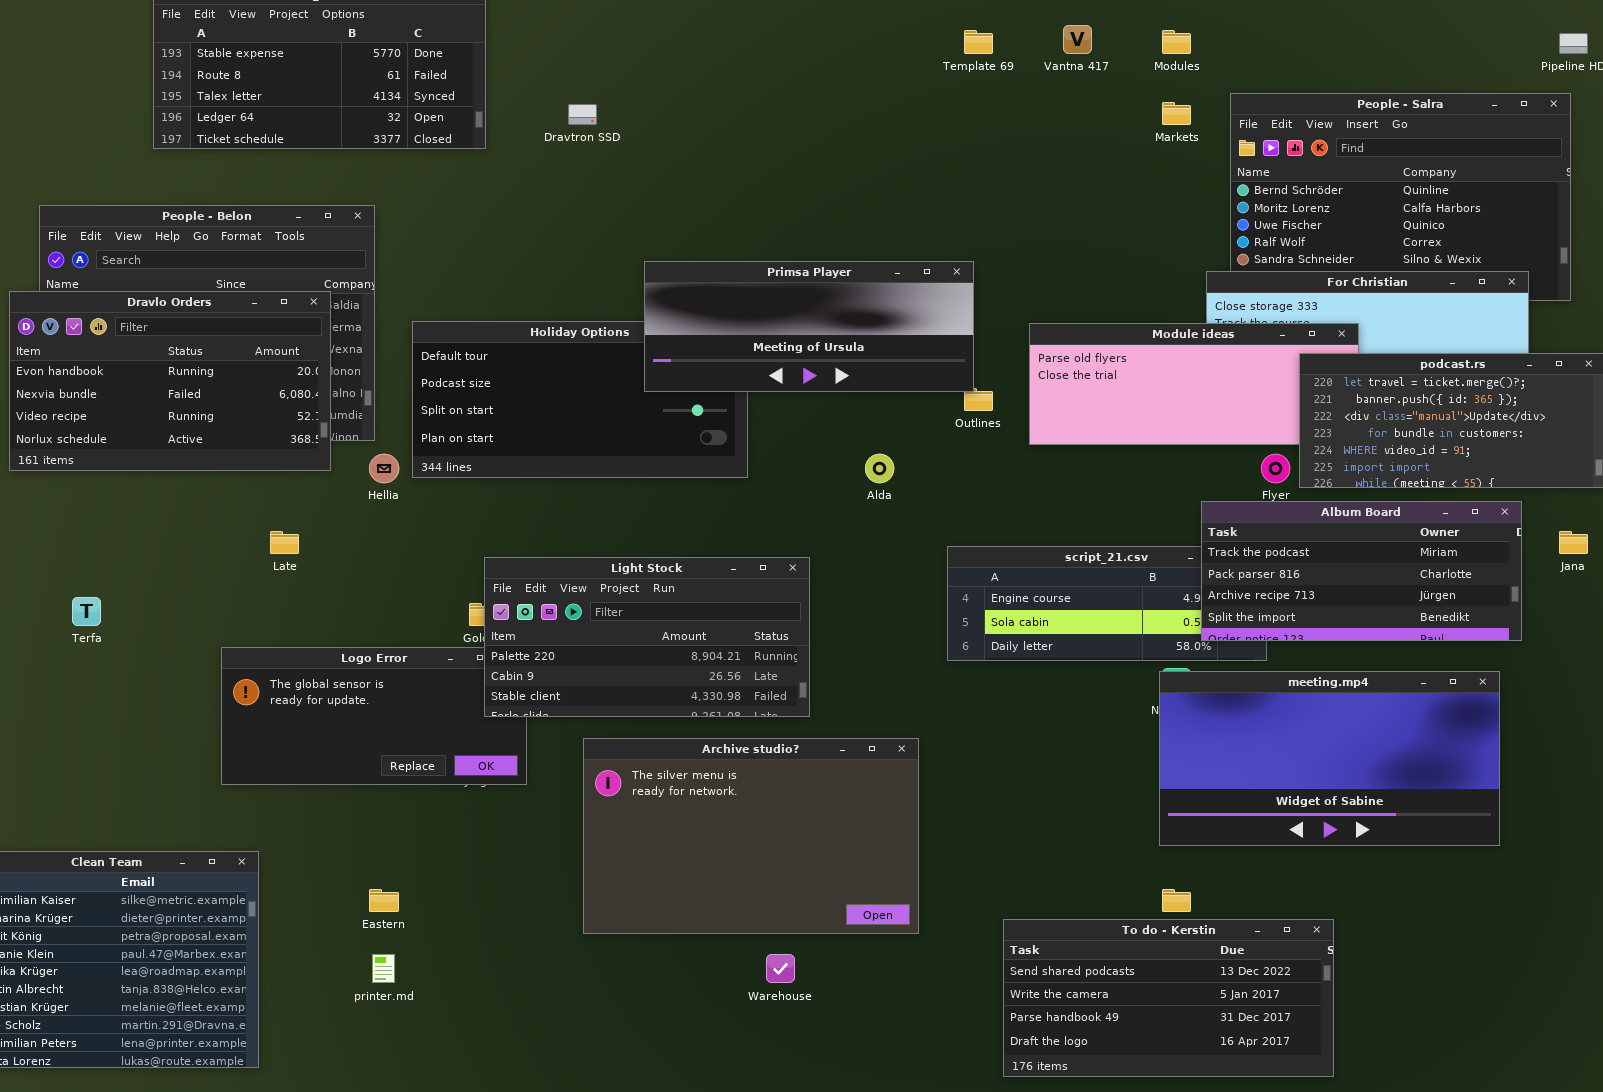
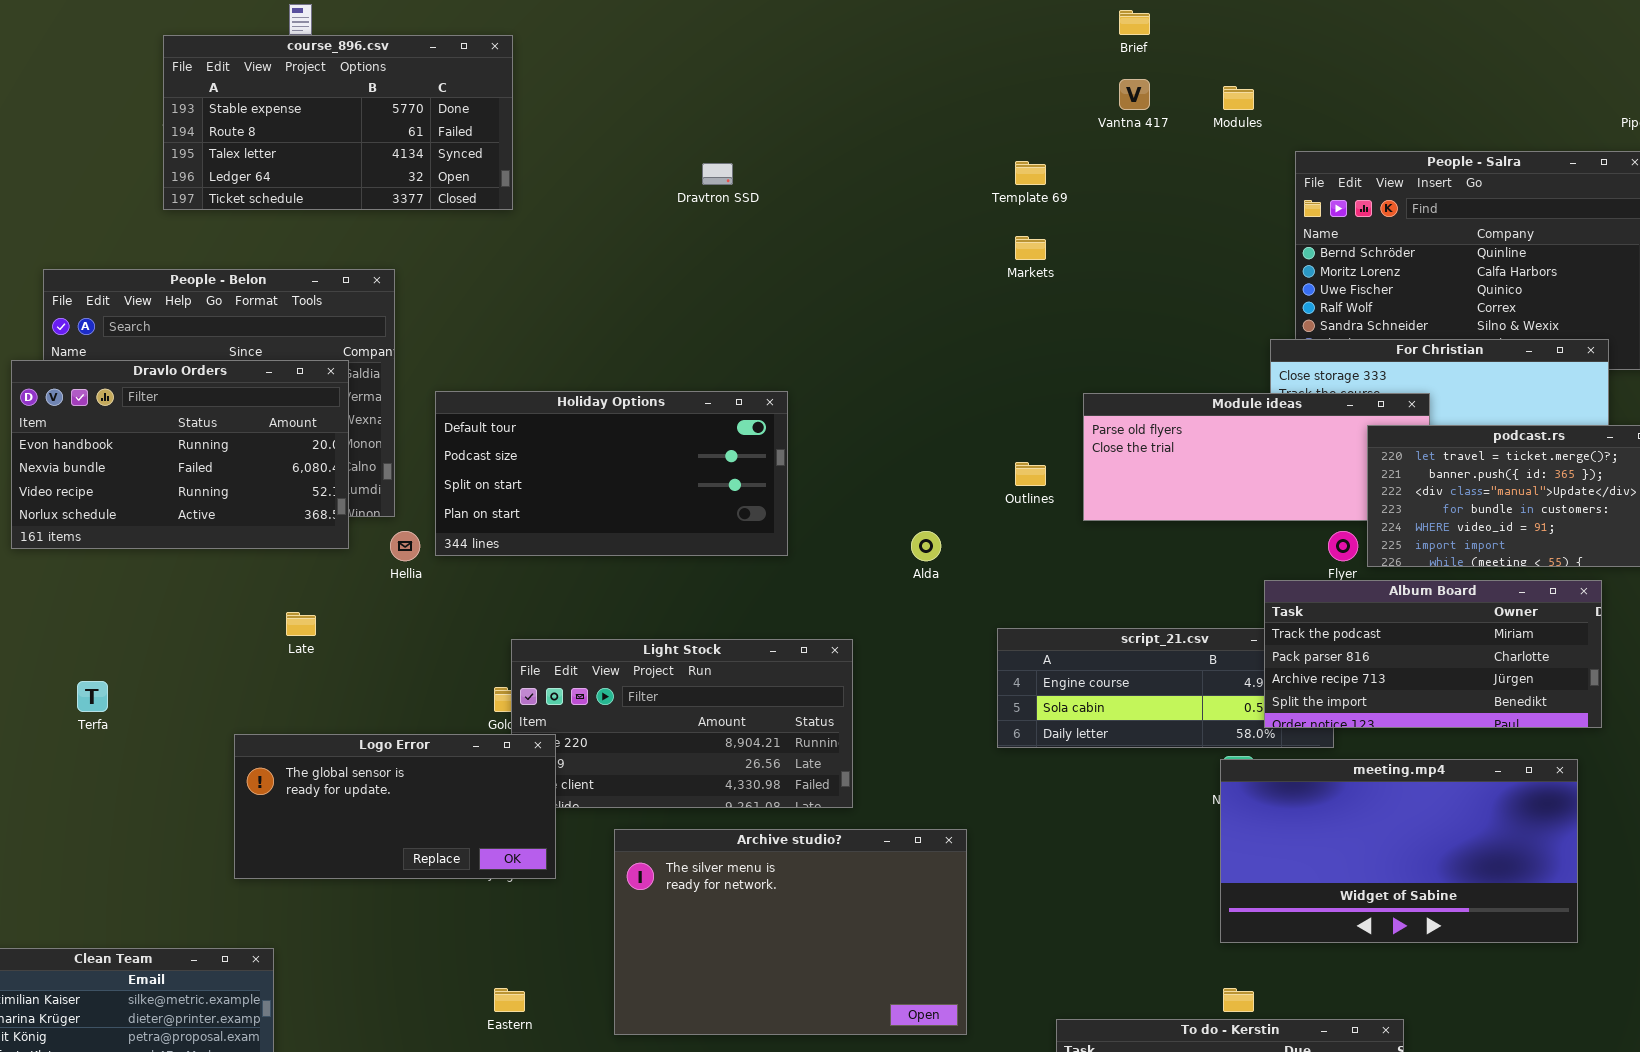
Template 69: [964,30,993,54] -> [1015,161,1046,185], moved
Markets: [1162,102,1191,125] -> [1015,236,1046,260], moved
Dravtron SSD: [568,104,597,125] -> [702,163,733,185], moved
Primsa Player: [644,261,974,392] -> none, closed
Logo Error: [221,647,527,785] -> [234,734,556,879], raised
Eastern: [369,889,399,912] -> [494,988,525,1012], moved

